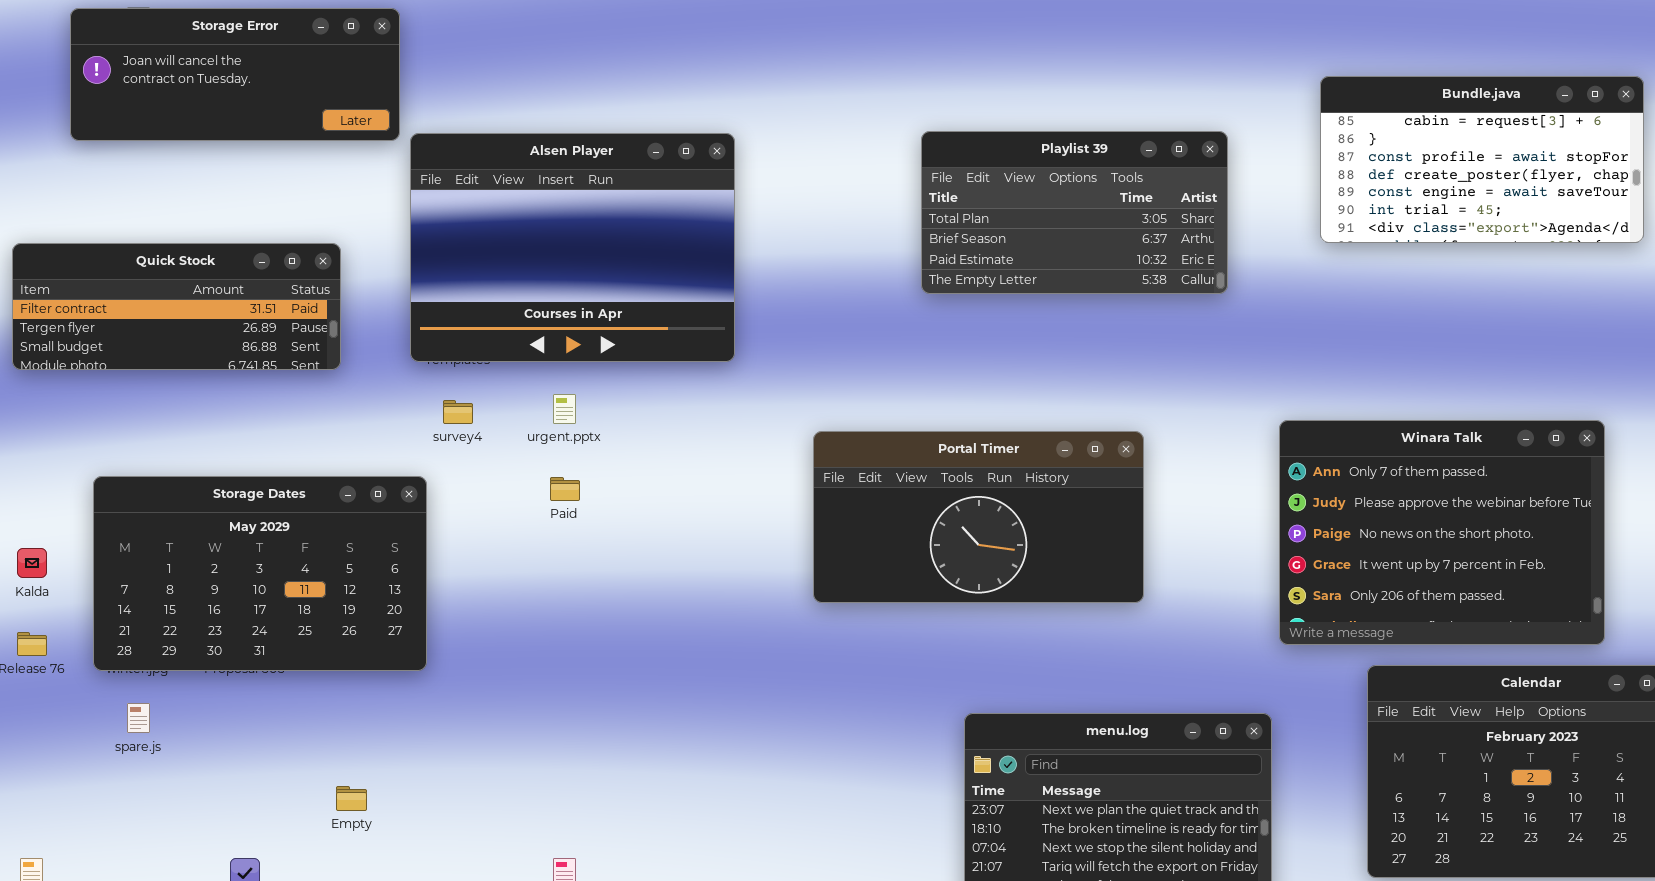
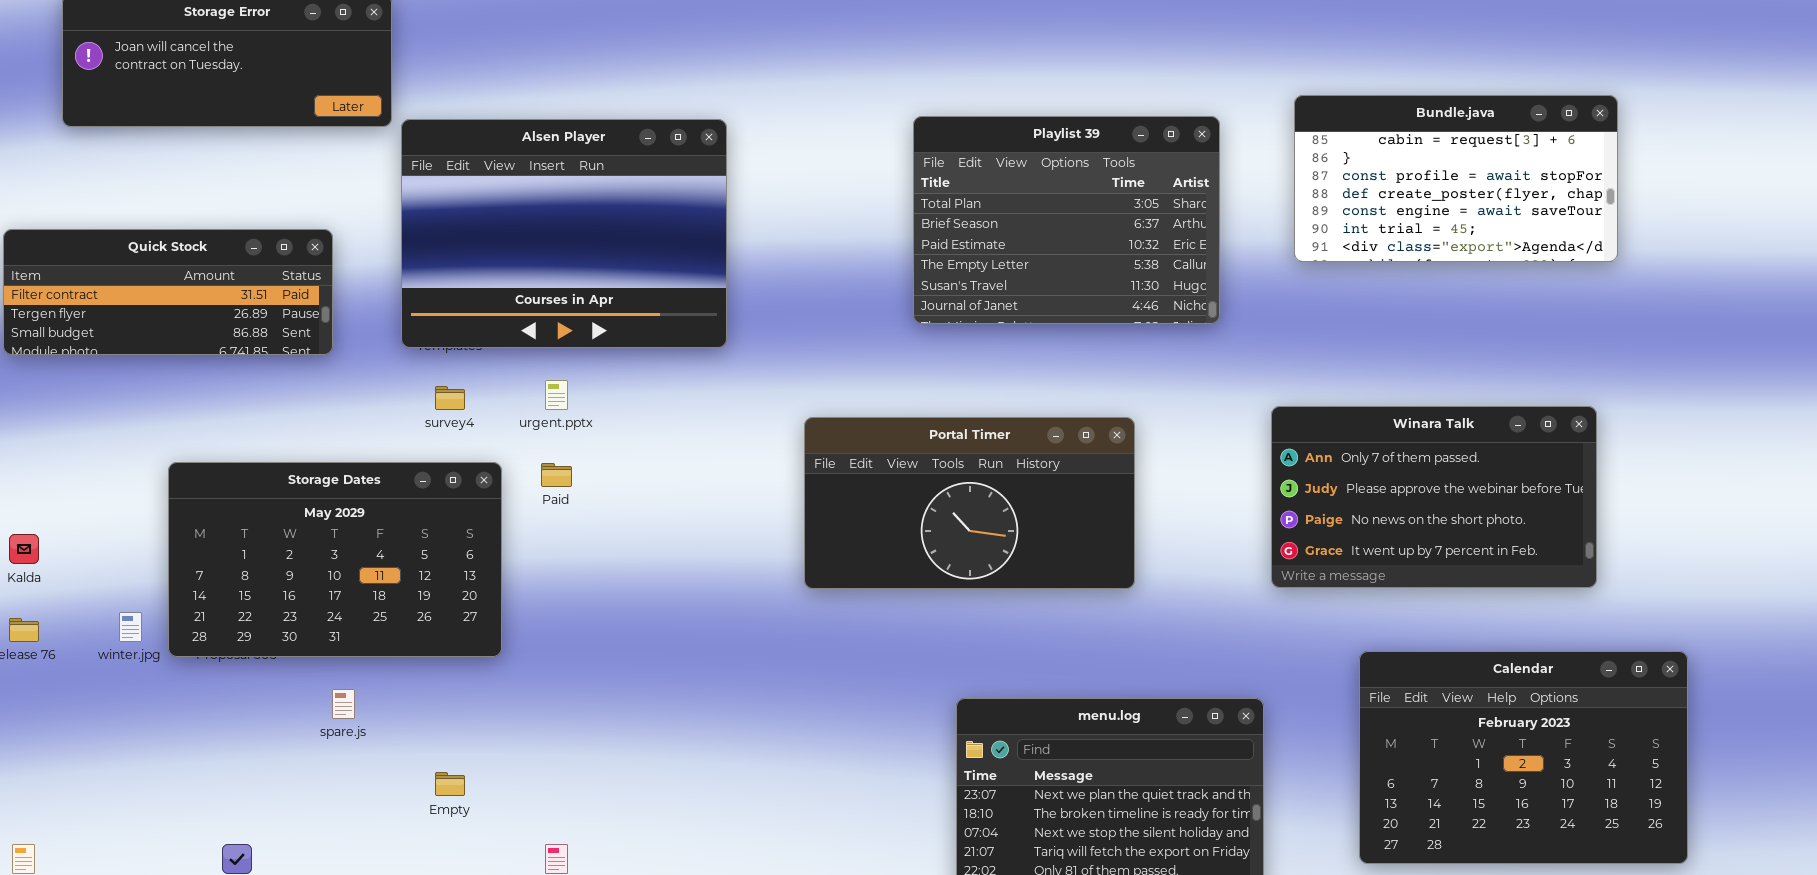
Bundle.java: [1320,76,1644,243] -> [1294,95,1618,262], moved
Playlist 39: [921,131,1228,294] -> [913,116,1220,324], resized
Winara Talk: [1279,420,1605,645] -> [1271,406,1597,588], resized
Storage Dates: [93,476,427,671] -> [168,462,502,657], moved
spare.js: [127,703,150,733] -> [332,689,355,719], moved
Empty: [336,786,367,811] -> [435,772,465,796], moved

